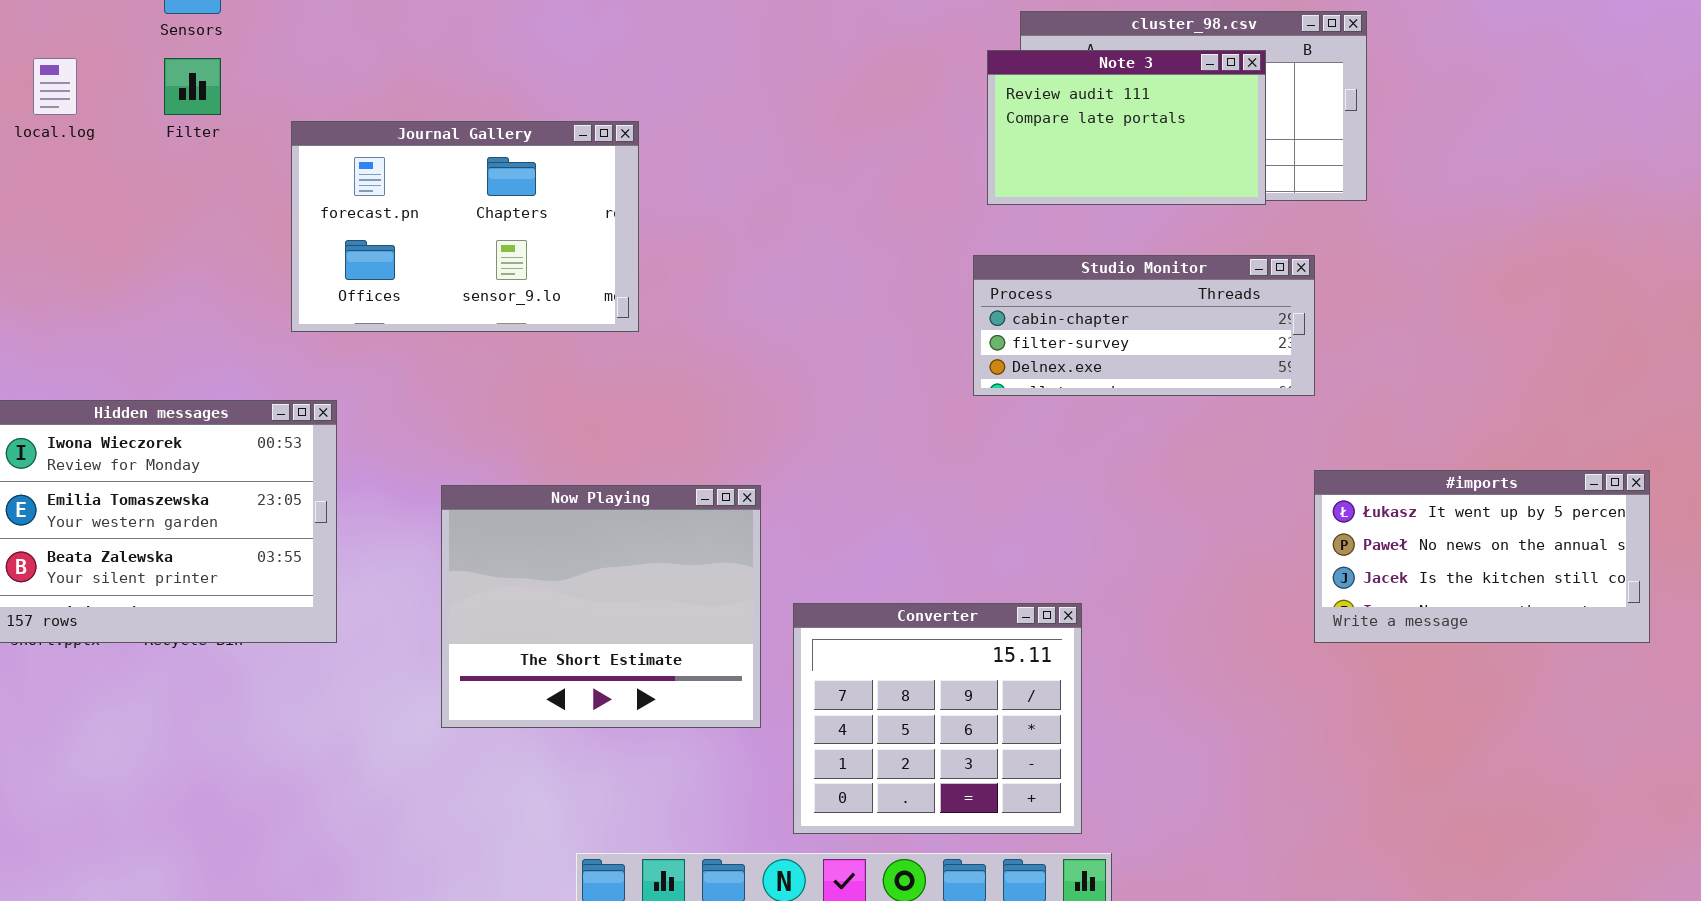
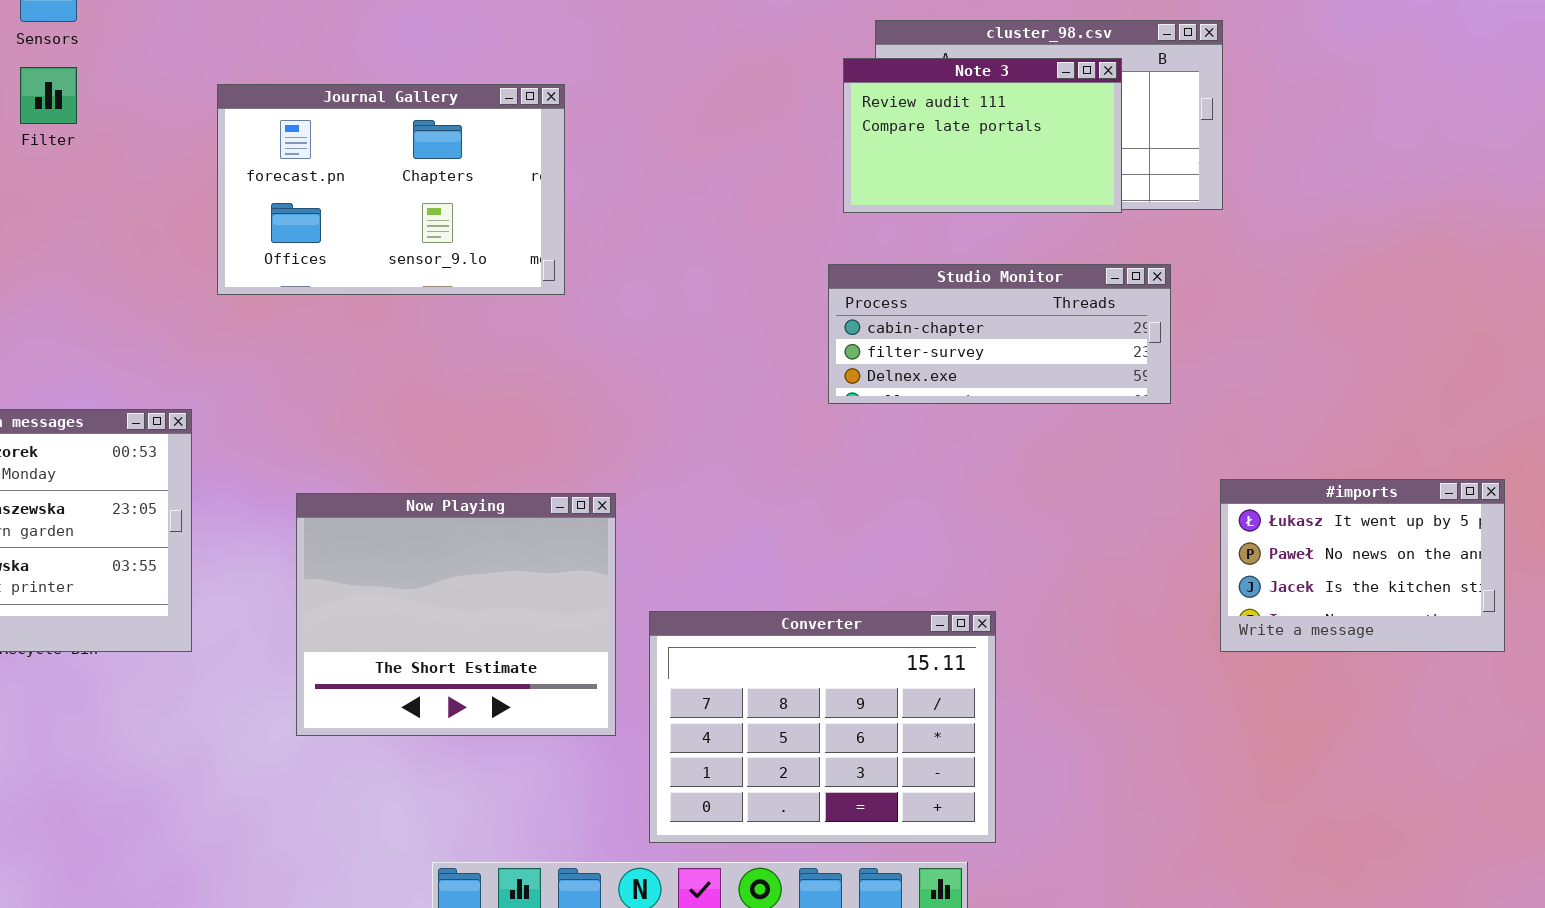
Journal Gallery: [291,121,639,332] -> [217,84,565,295], moved
#imports: [1314,470,1650,643] -> [1220,479,1505,652], resized
Converter: [793,603,1082,834] -> [649,611,996,843], resized

